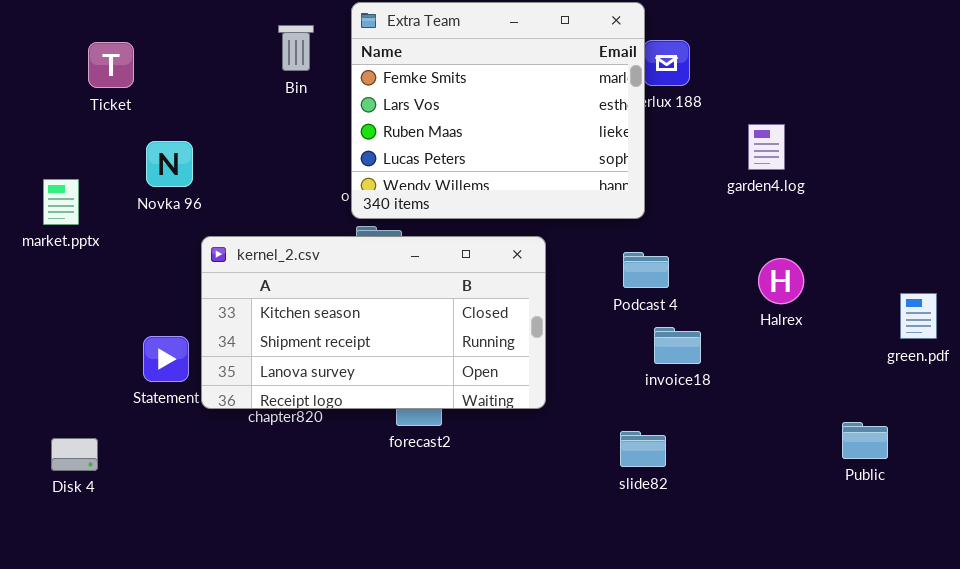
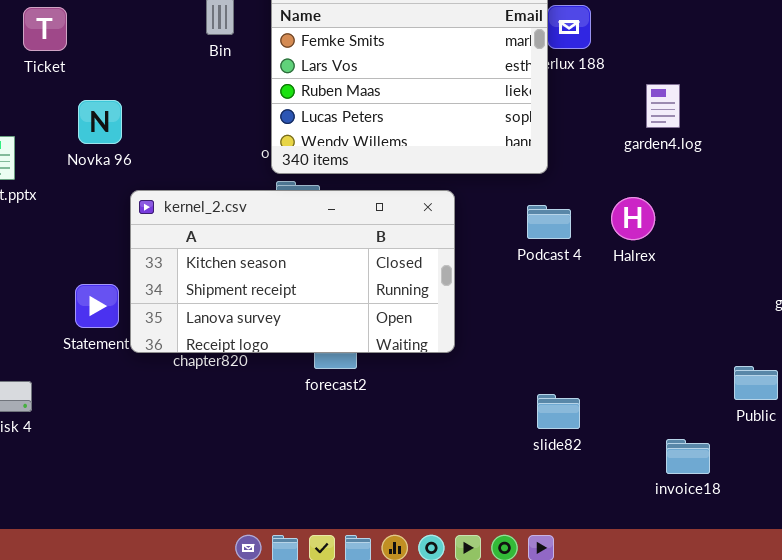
Halrex: [758,258,804,304] -> [611,197,655,240], moved
invoice18: [654,327,701,364] -> [666,439,710,474], moved
slide82: [620,431,666,467] -> [537,394,580,429], moved

